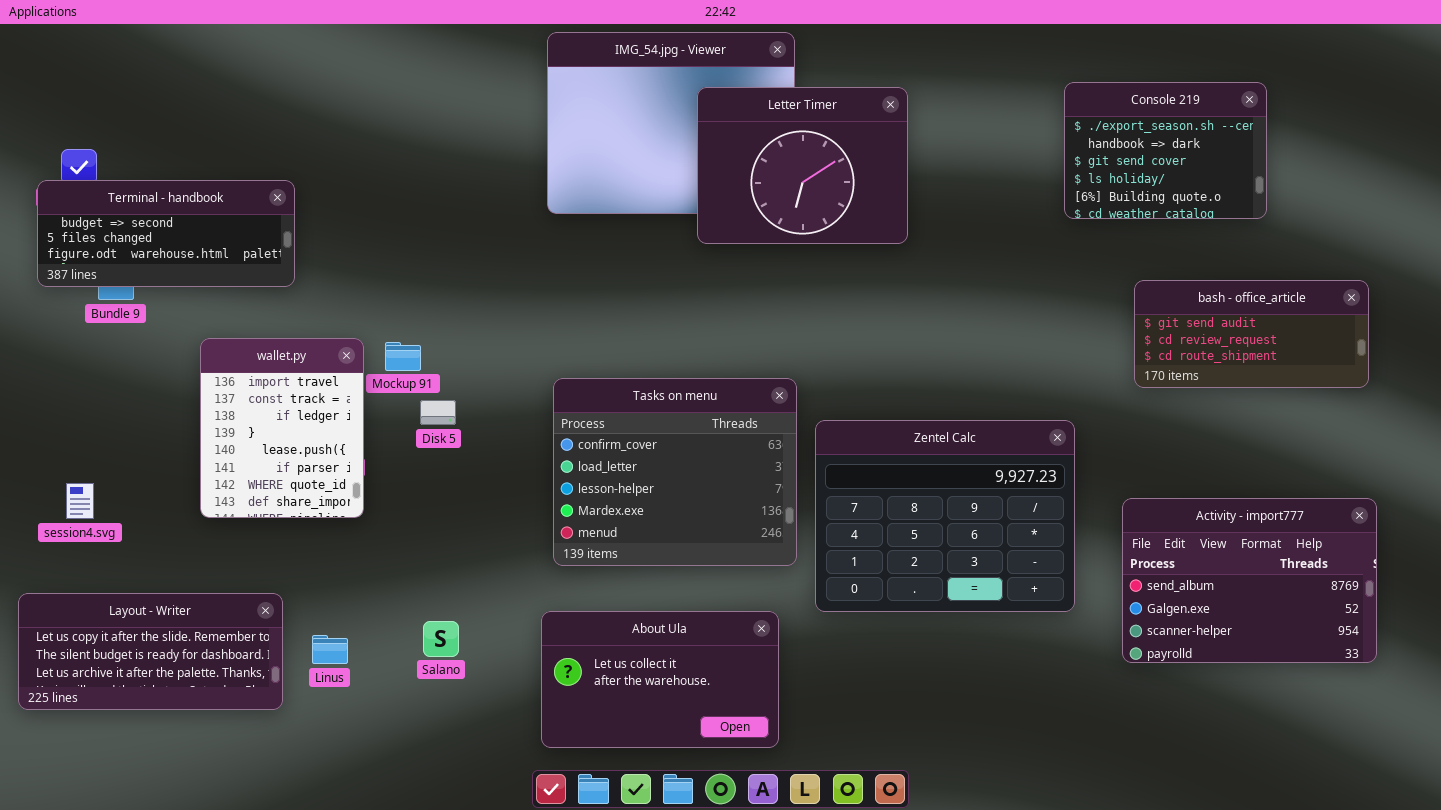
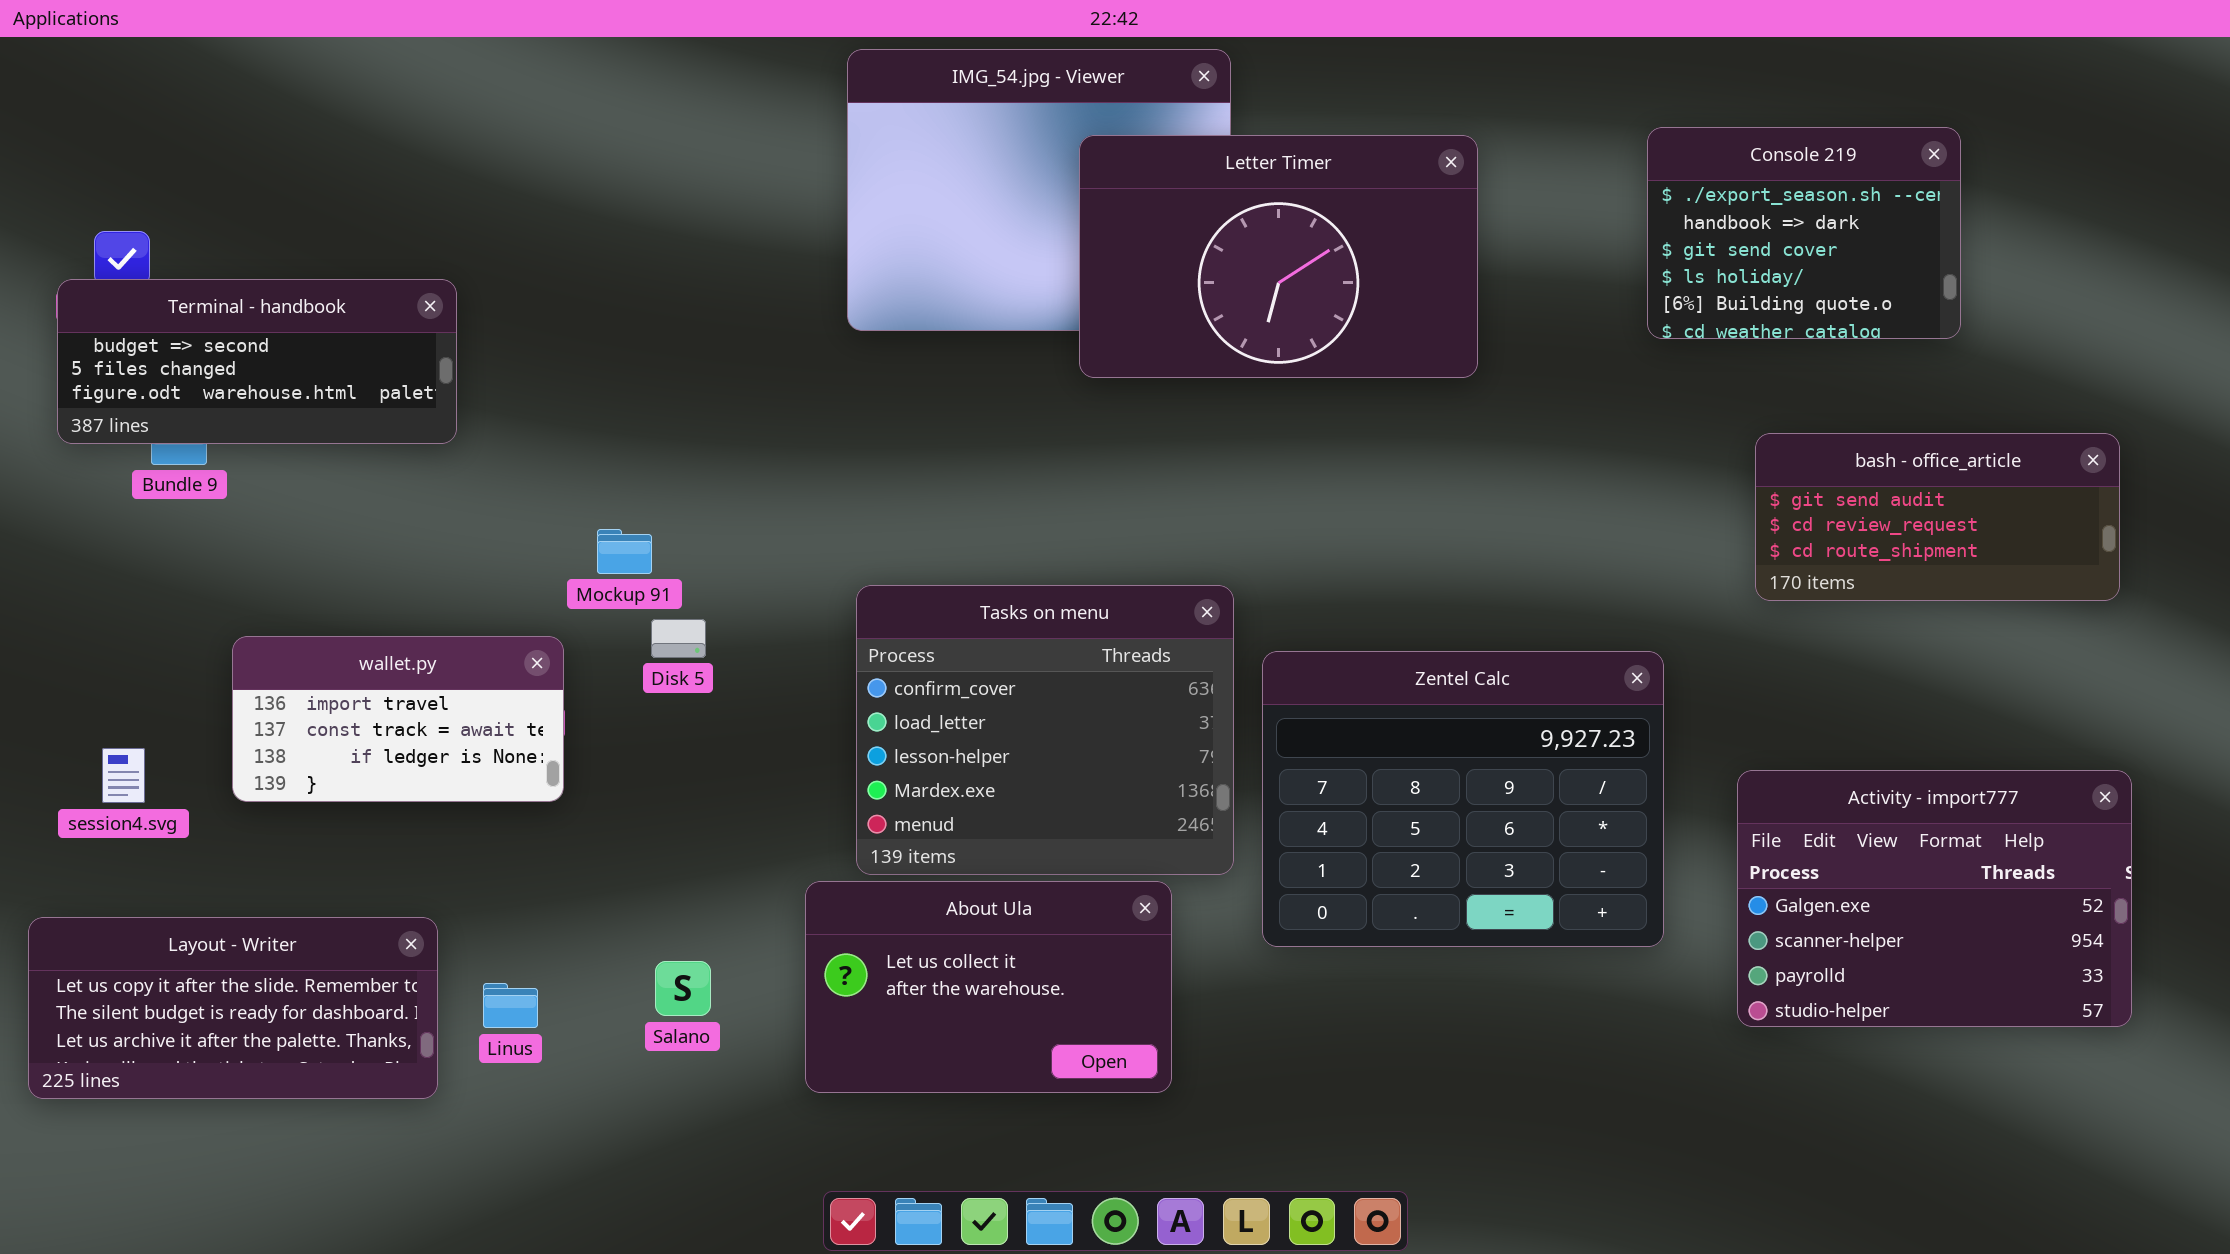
Letter Timer: [697,87,908,244] -> [1079,135,1478,378], resized
wallet.py: [200,338,364,518] -> [232,636,564,802], resized
Activity - import777: [1122,498,1377,663] -> [1737,770,2132,1027], scrolled down 1 row
About Ula: [541,611,779,748] -> [805,881,1172,1093], moved

